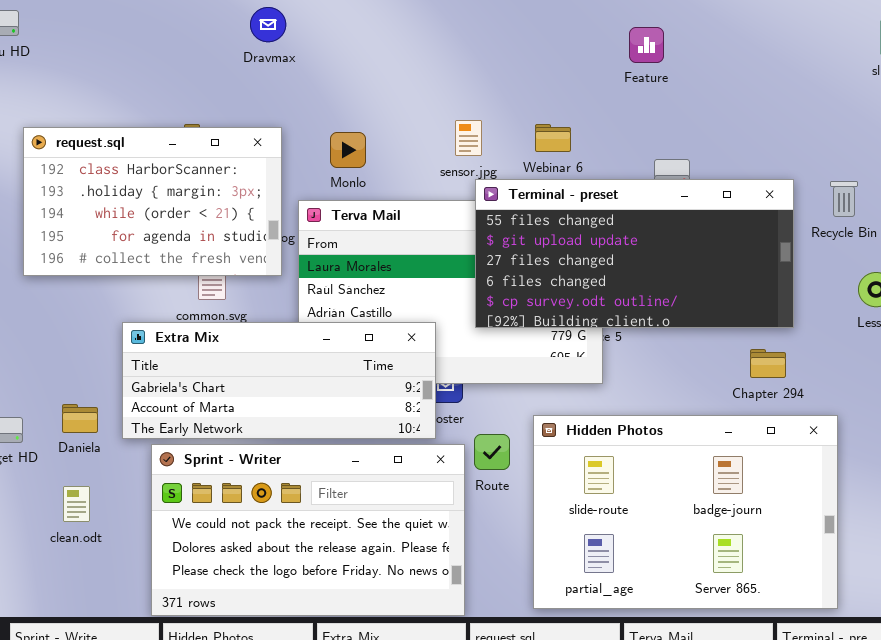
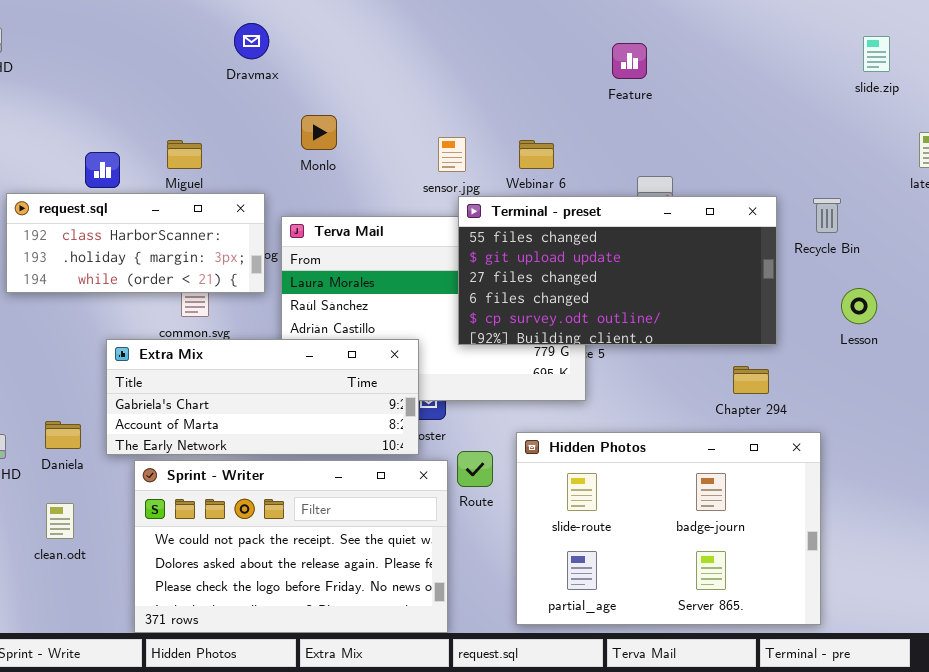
request.sql: [23,127,282,276] -> [6,193,265,293], resized
Monlo: [330,132,366,168] -> [301,115,337,150], moved

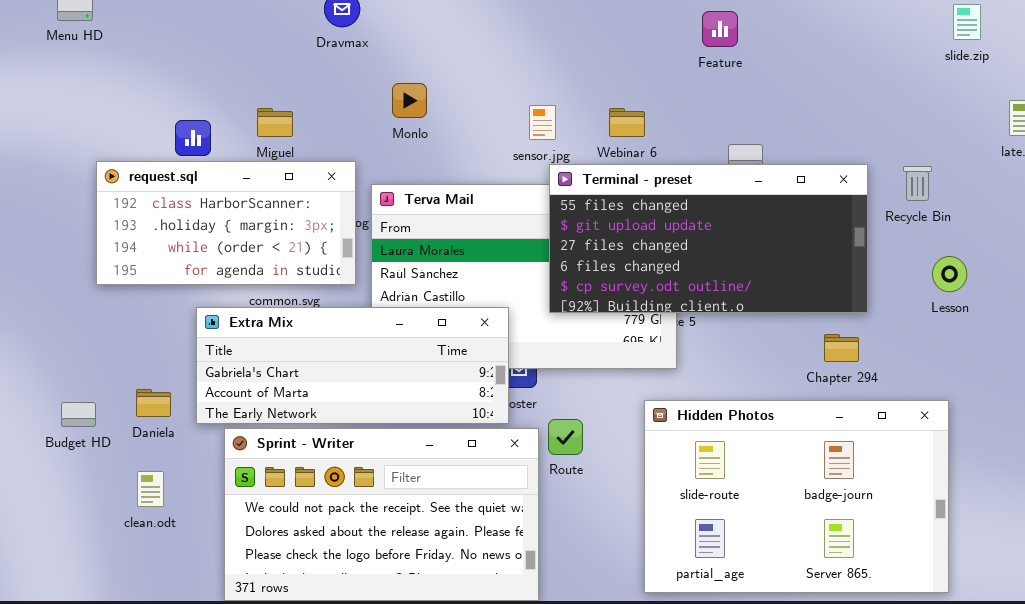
request.sql: [6,193,265,293] -> [96,161,356,285], resized
Hidden Photos: [516,432,821,625] -> [644,400,949,593], moved

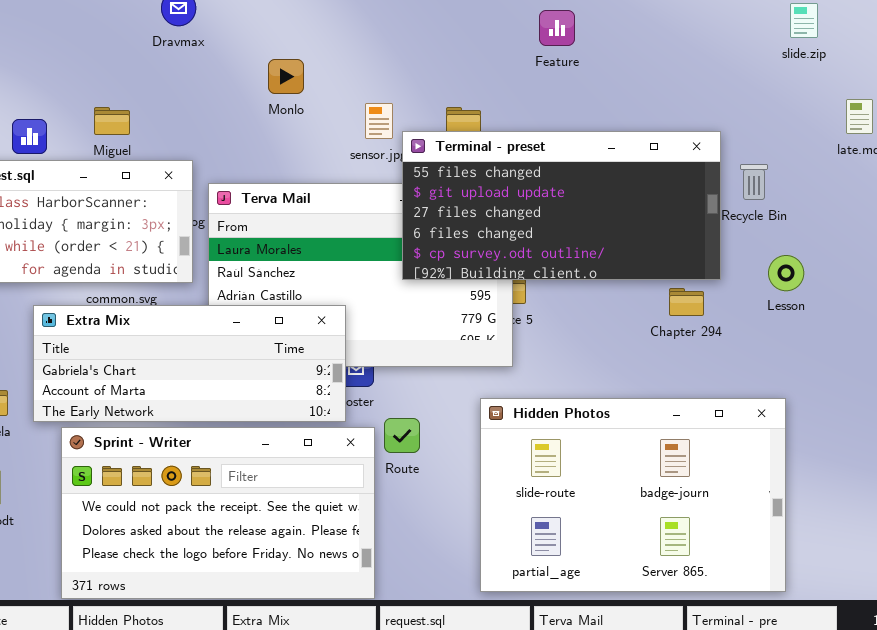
Monlo: [392,83,427,118] -> [268,59,304,94], moved
Terminal - preset: [549,164,868,313] -> [402,131,721,280], moved
Chapter 294: [824,334,859,362] -> [669,288,704,316], moved

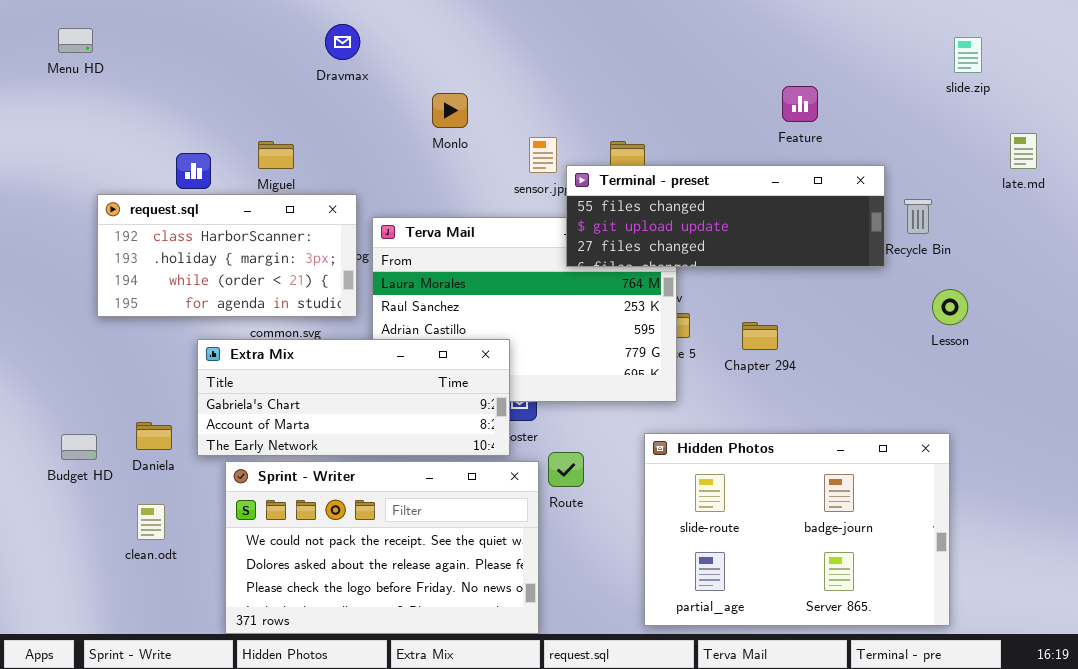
Feature: [539,10,575,46] -> [782,86,818,122], moved
Terminal - preset: [402,131,721,280] -> [566,165,885,267], resized
Chapter 294: [669,288,704,316] -> [742,322,778,350], moved

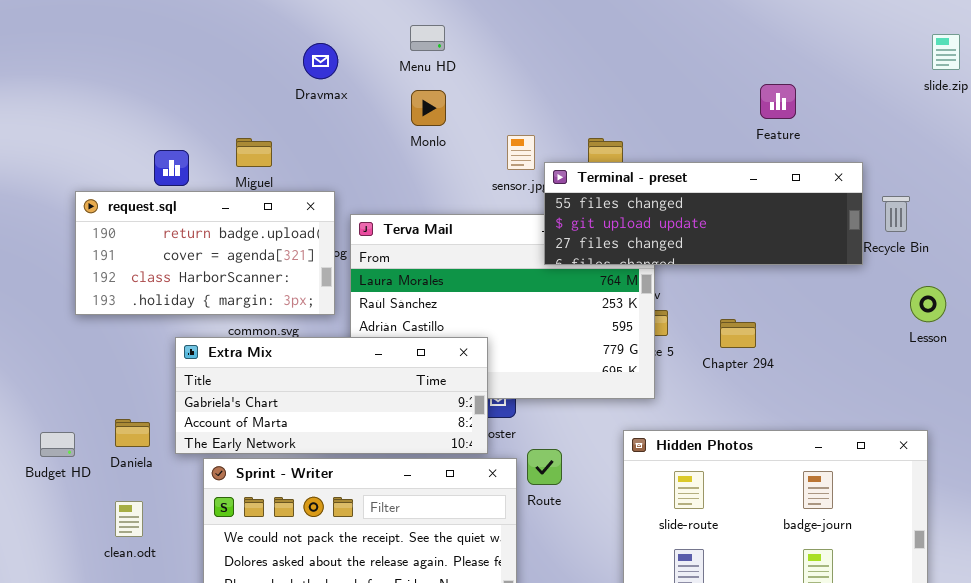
Dravmax: [325,24,360,60] -> [303,43,338,79], moved
Menu HD: [58,28,93,53] -> [410,25,445,51], moved
request.sql: [97,194,357,317] -> [75,191,335,315], scrolled up 2 rows

